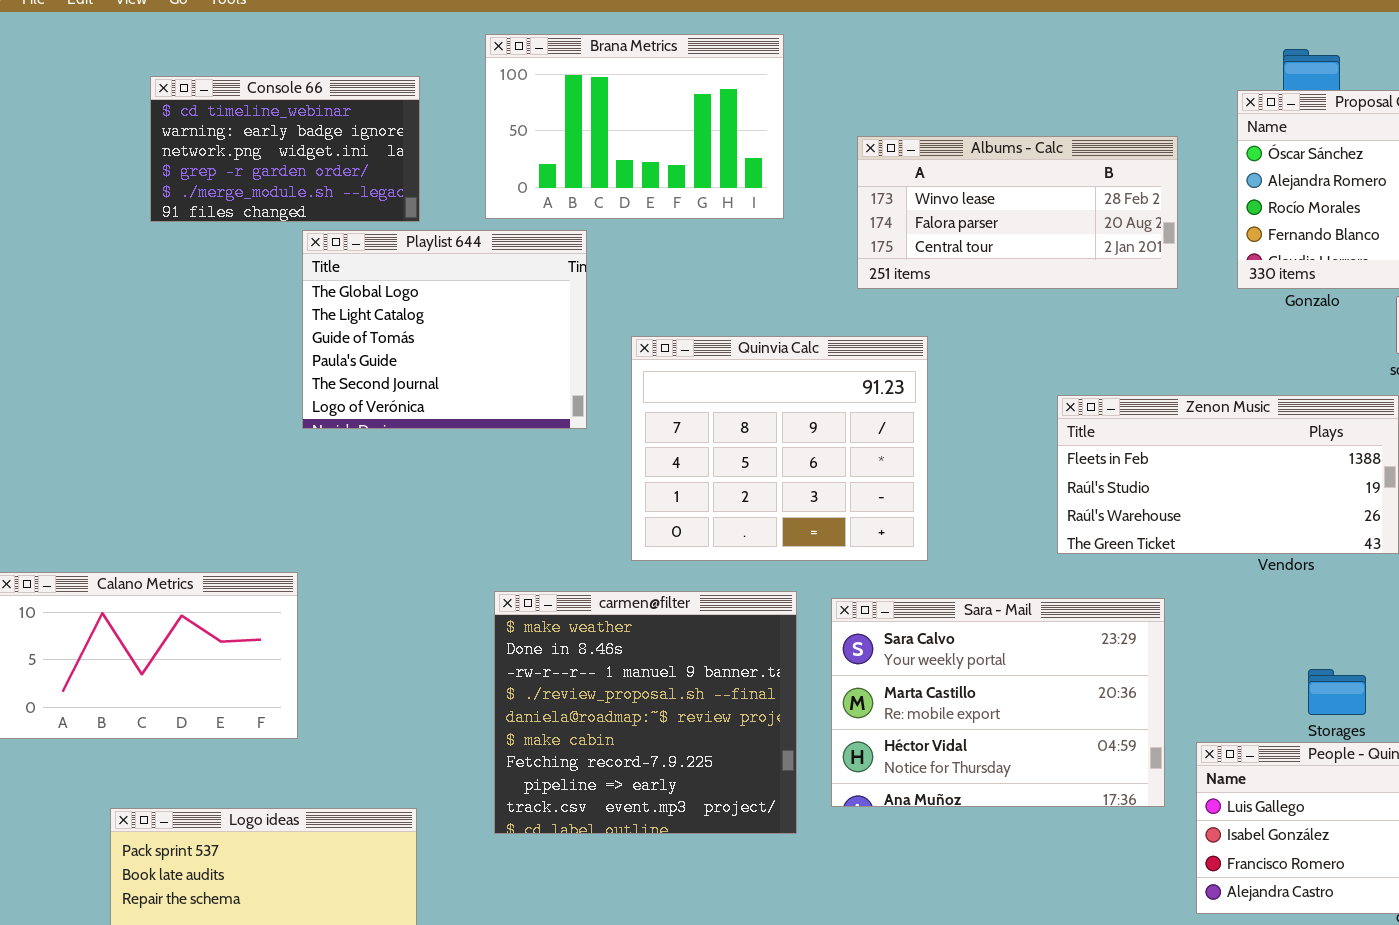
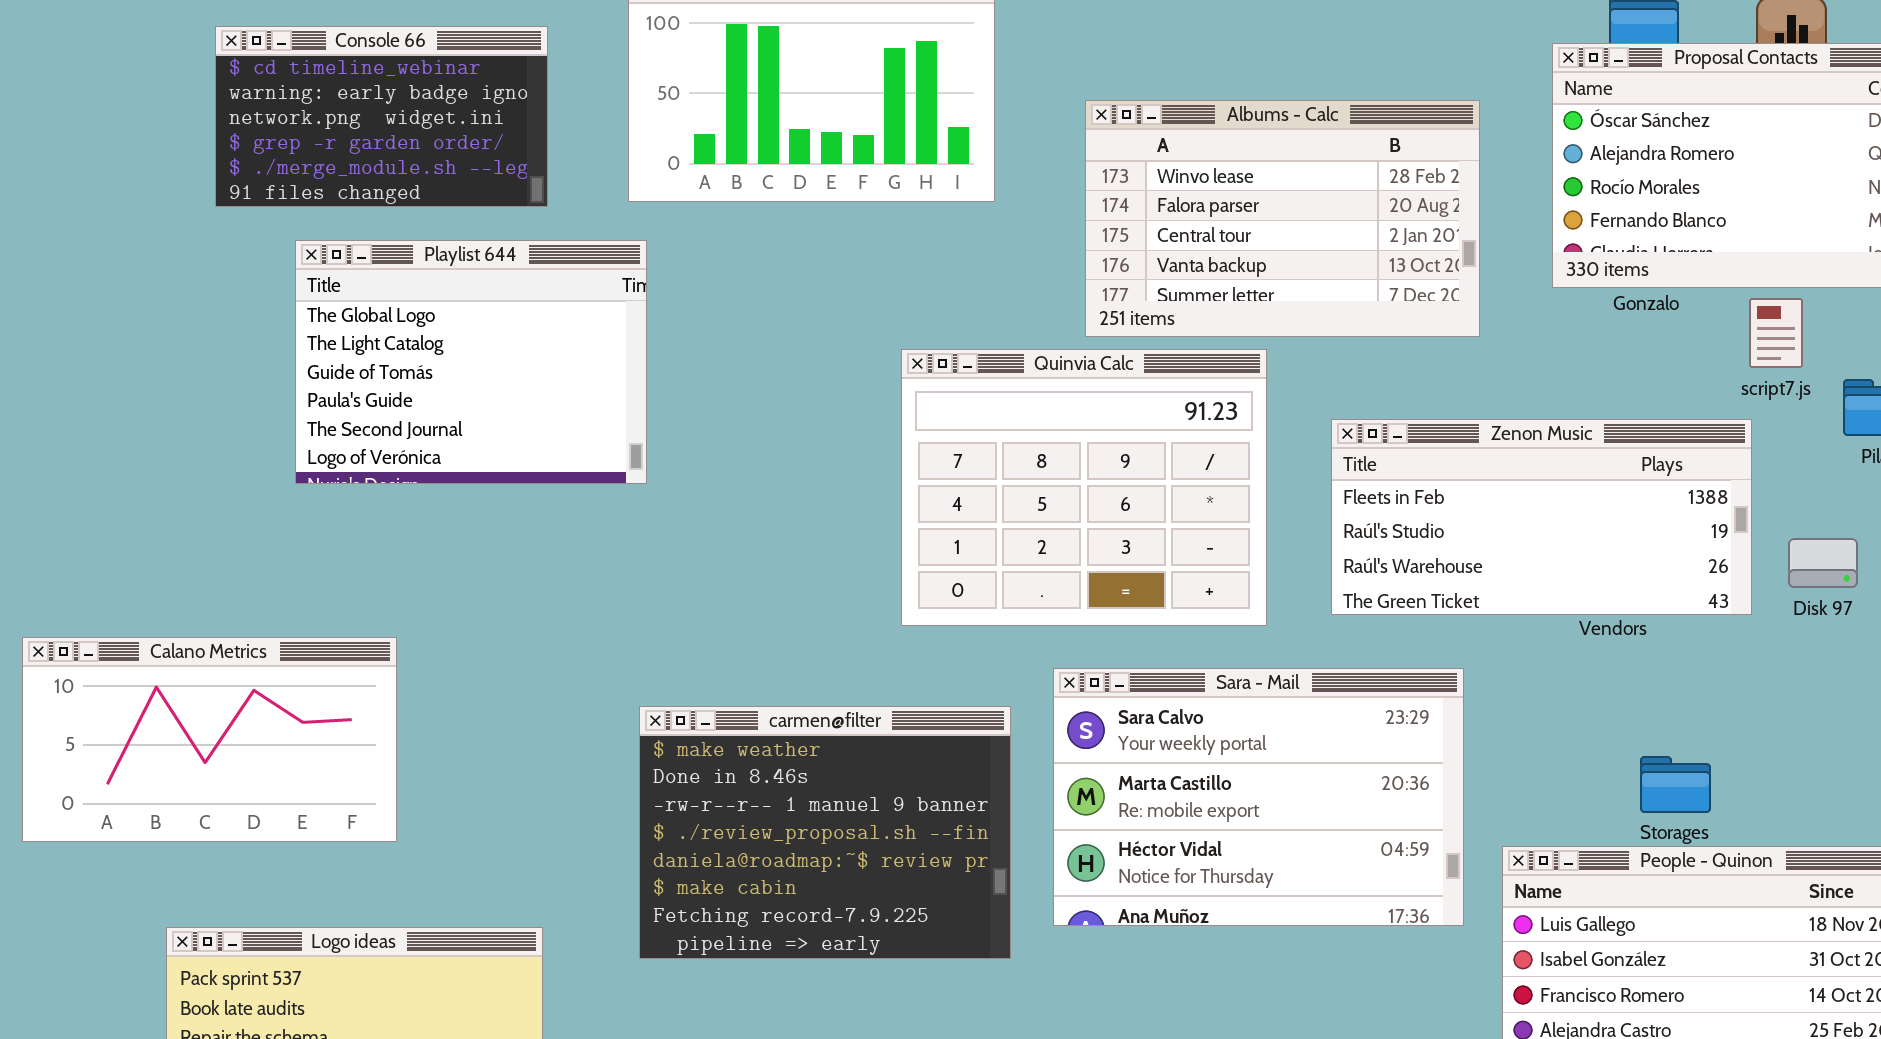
Albums - Calc: [857,136,1178,289] -> [1085,100,1480,337], resized
Playlist 644: [302,230,587,429] -> [295,240,647,484], moved
Quinvia Calc: [631,336,928,561] -> [901,349,1267,626], moved
carmen@filter: [494,591,797,834] -> [639,706,1011,959], resized

